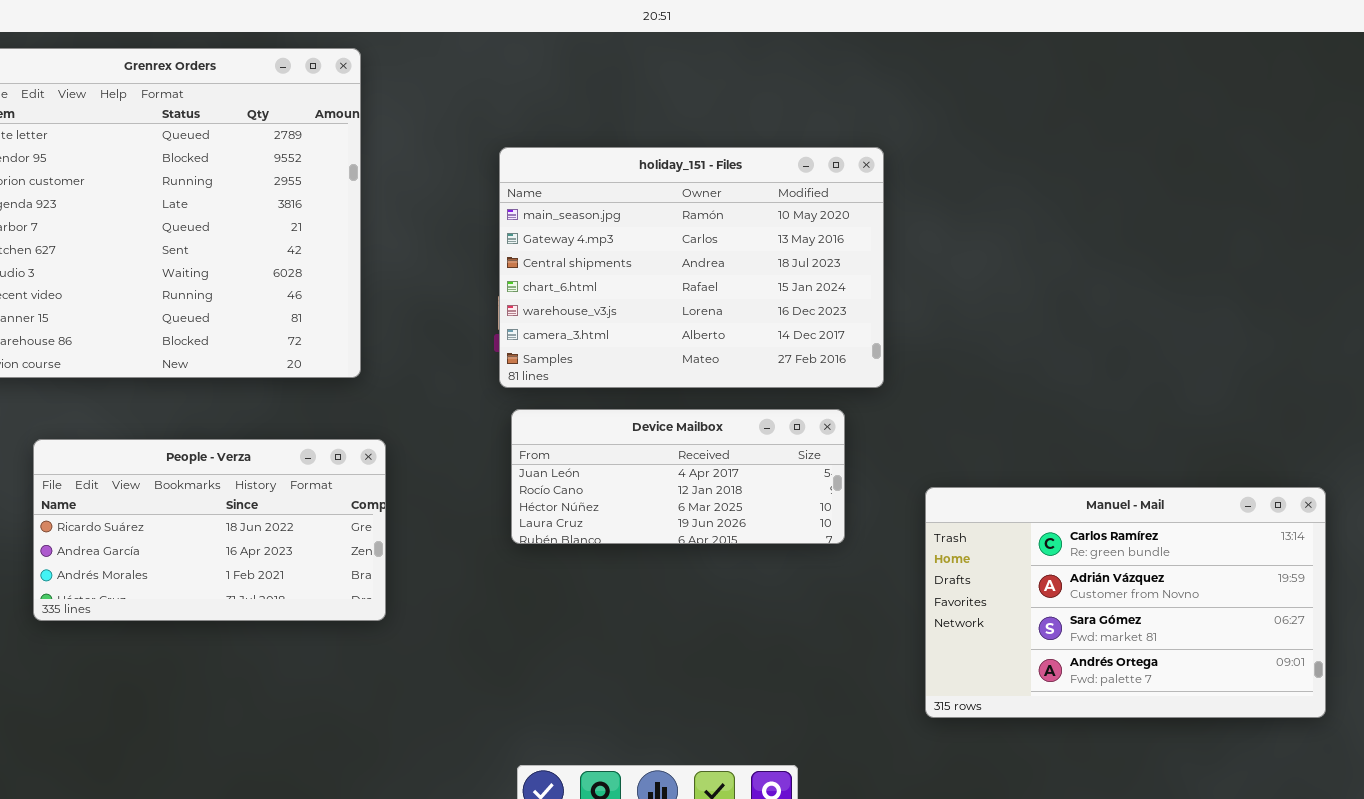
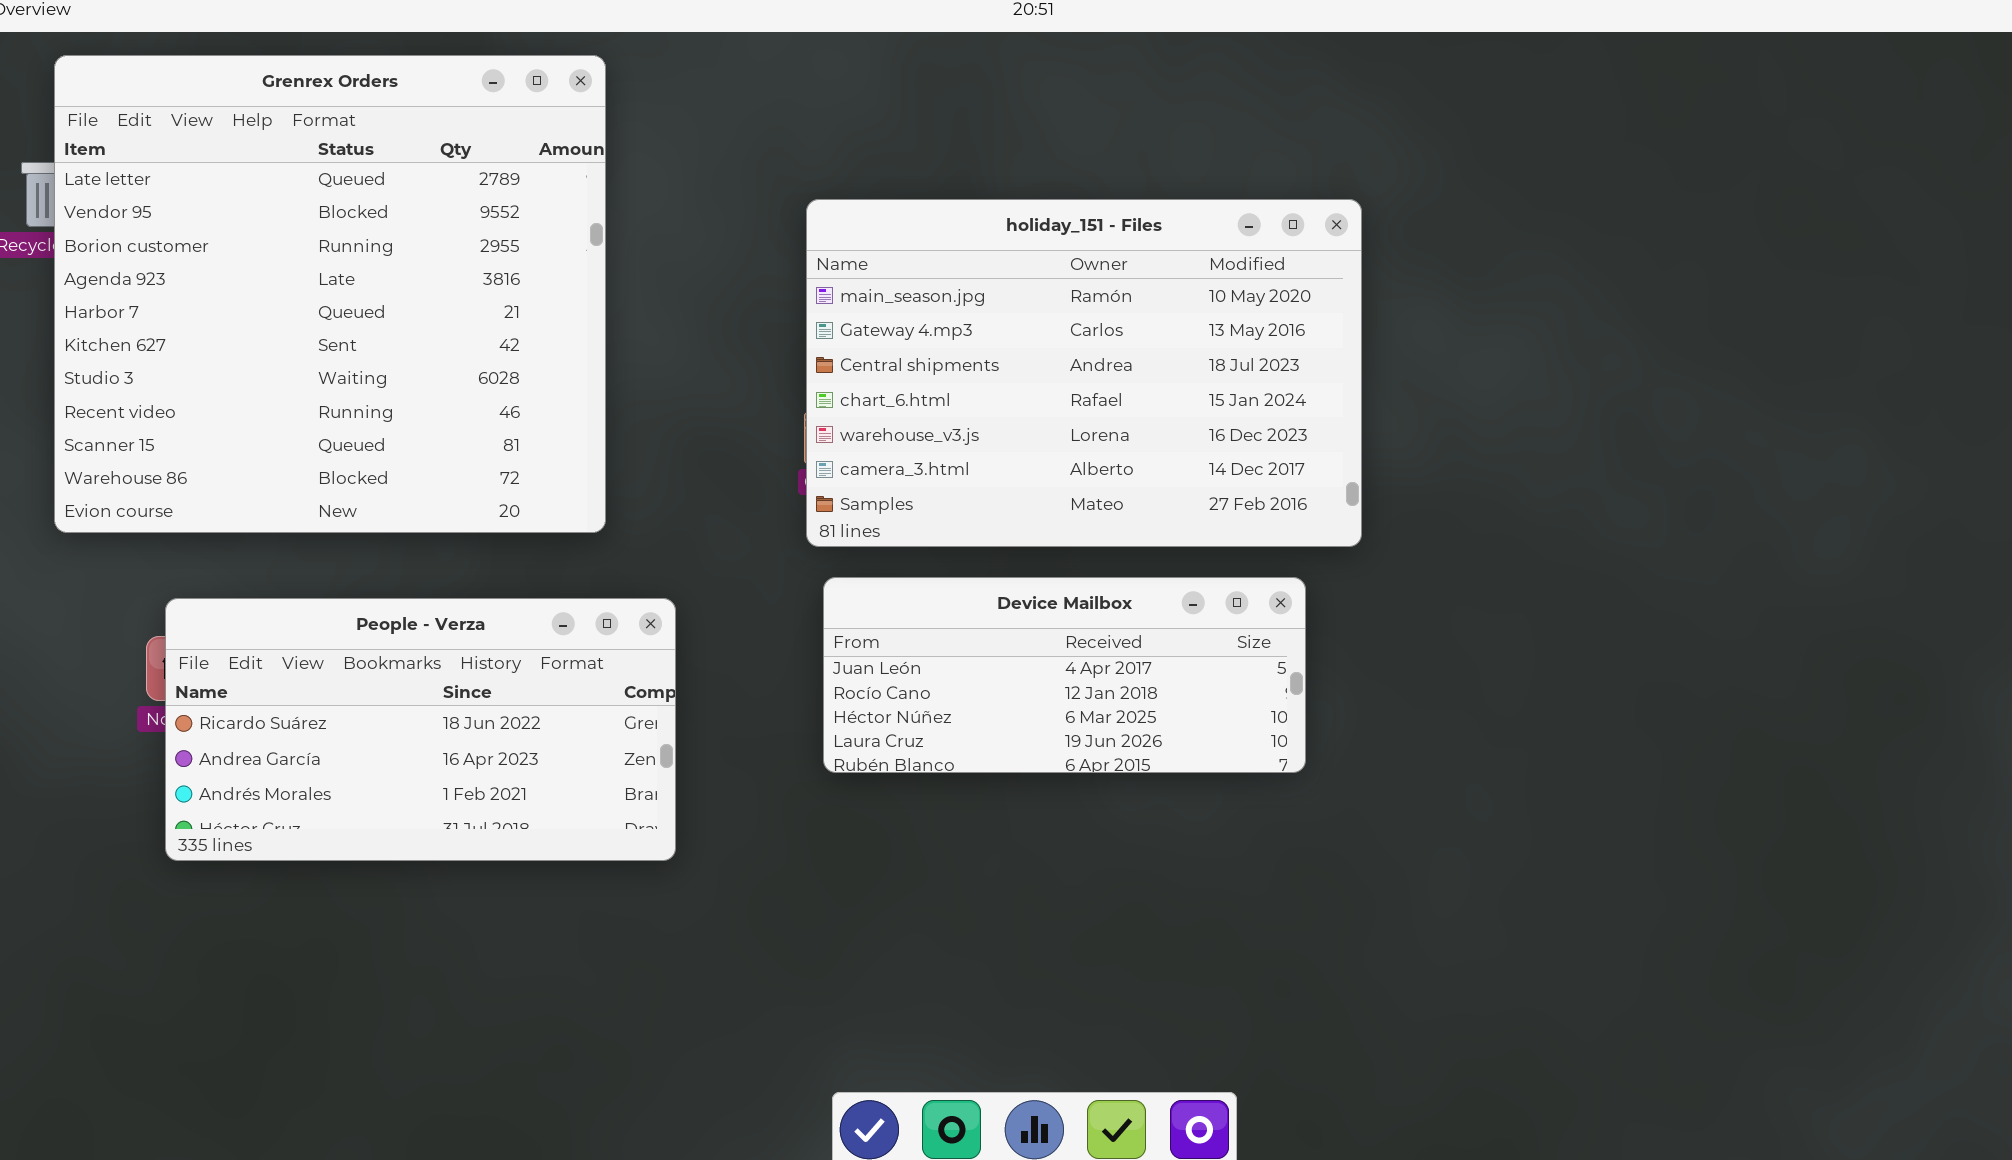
People - Verza: [33,439,386,621] -> [165,598,676,861], moved
Manuel - Mail: [925,487,1326,718] -> none, closed

